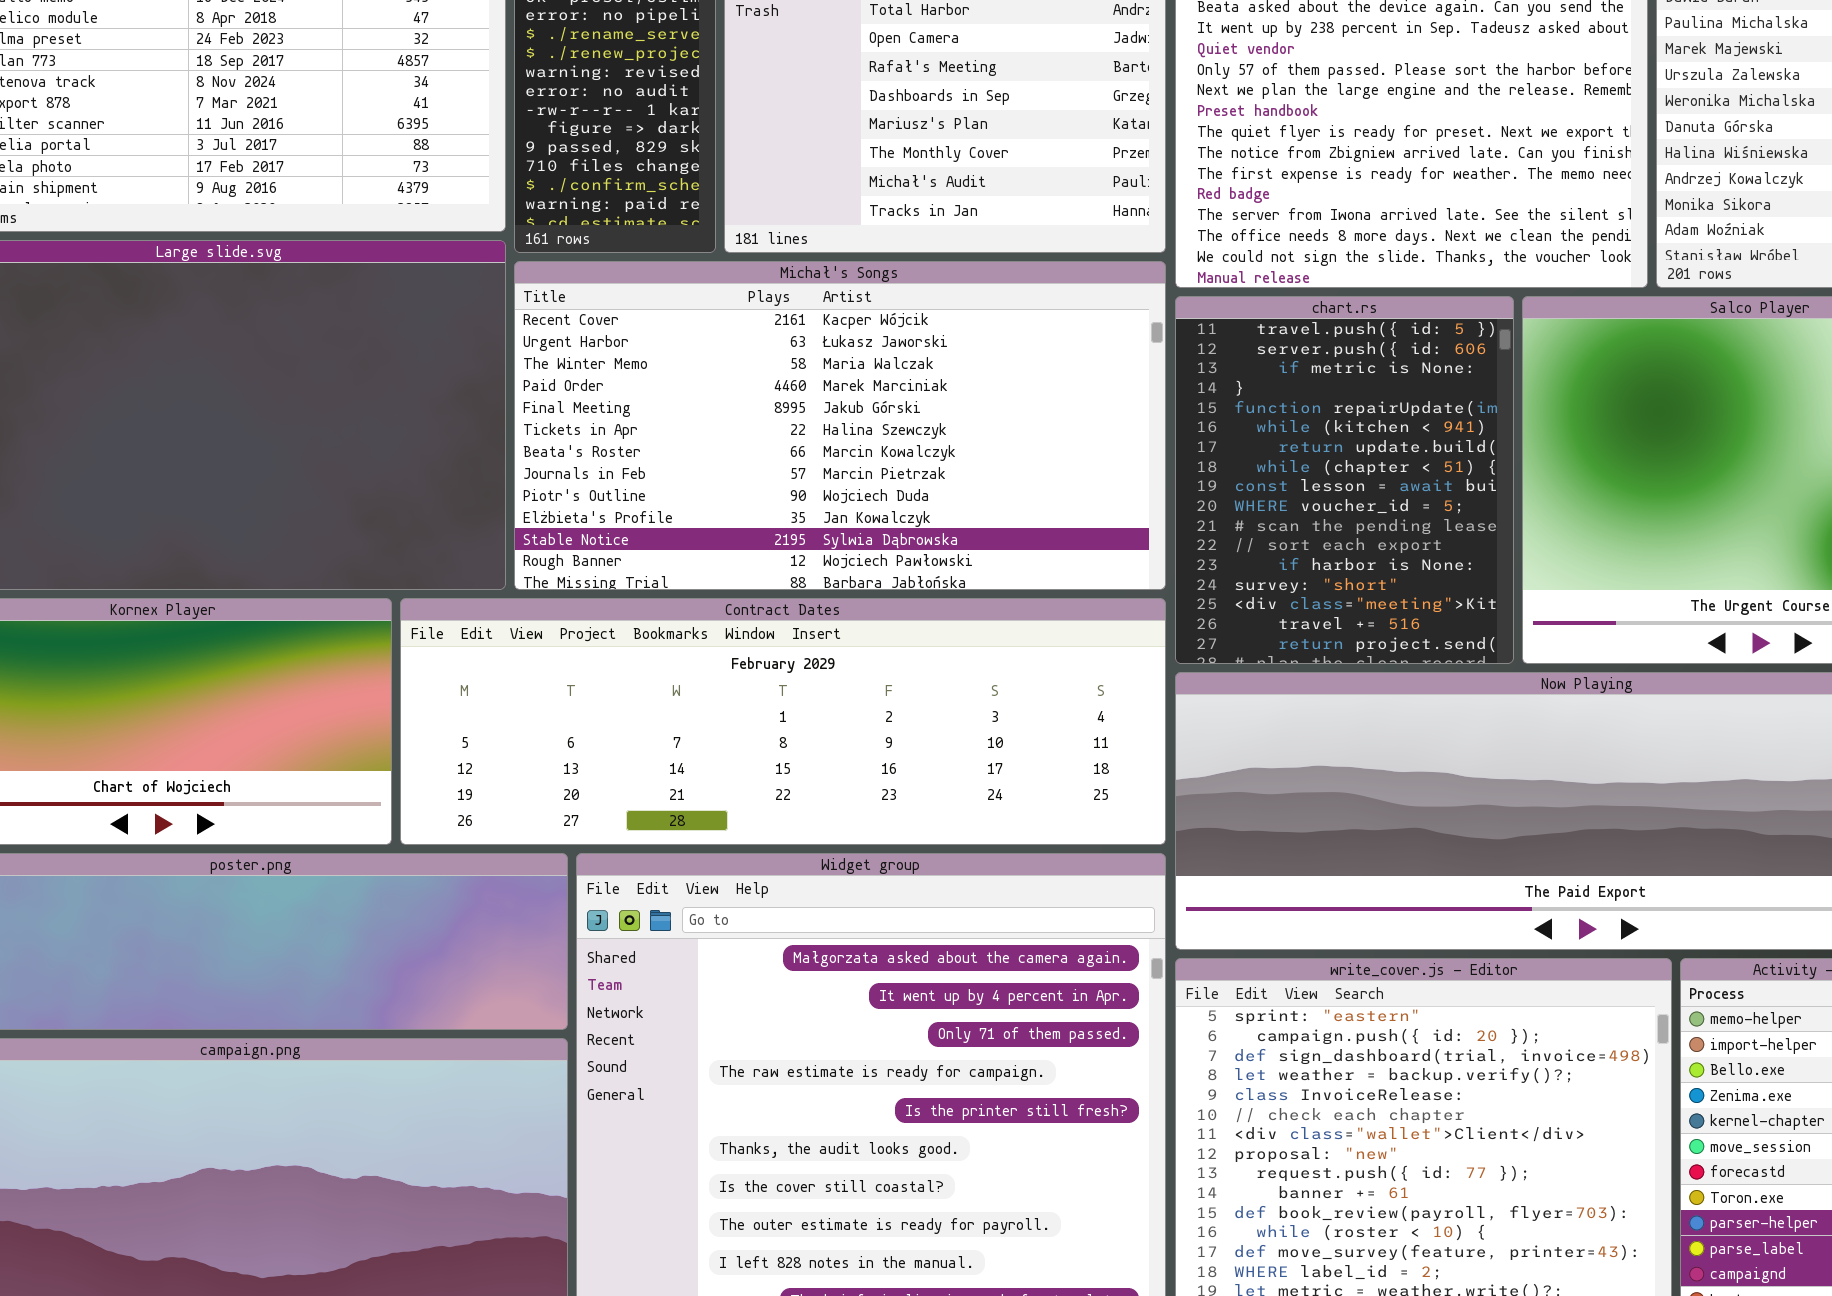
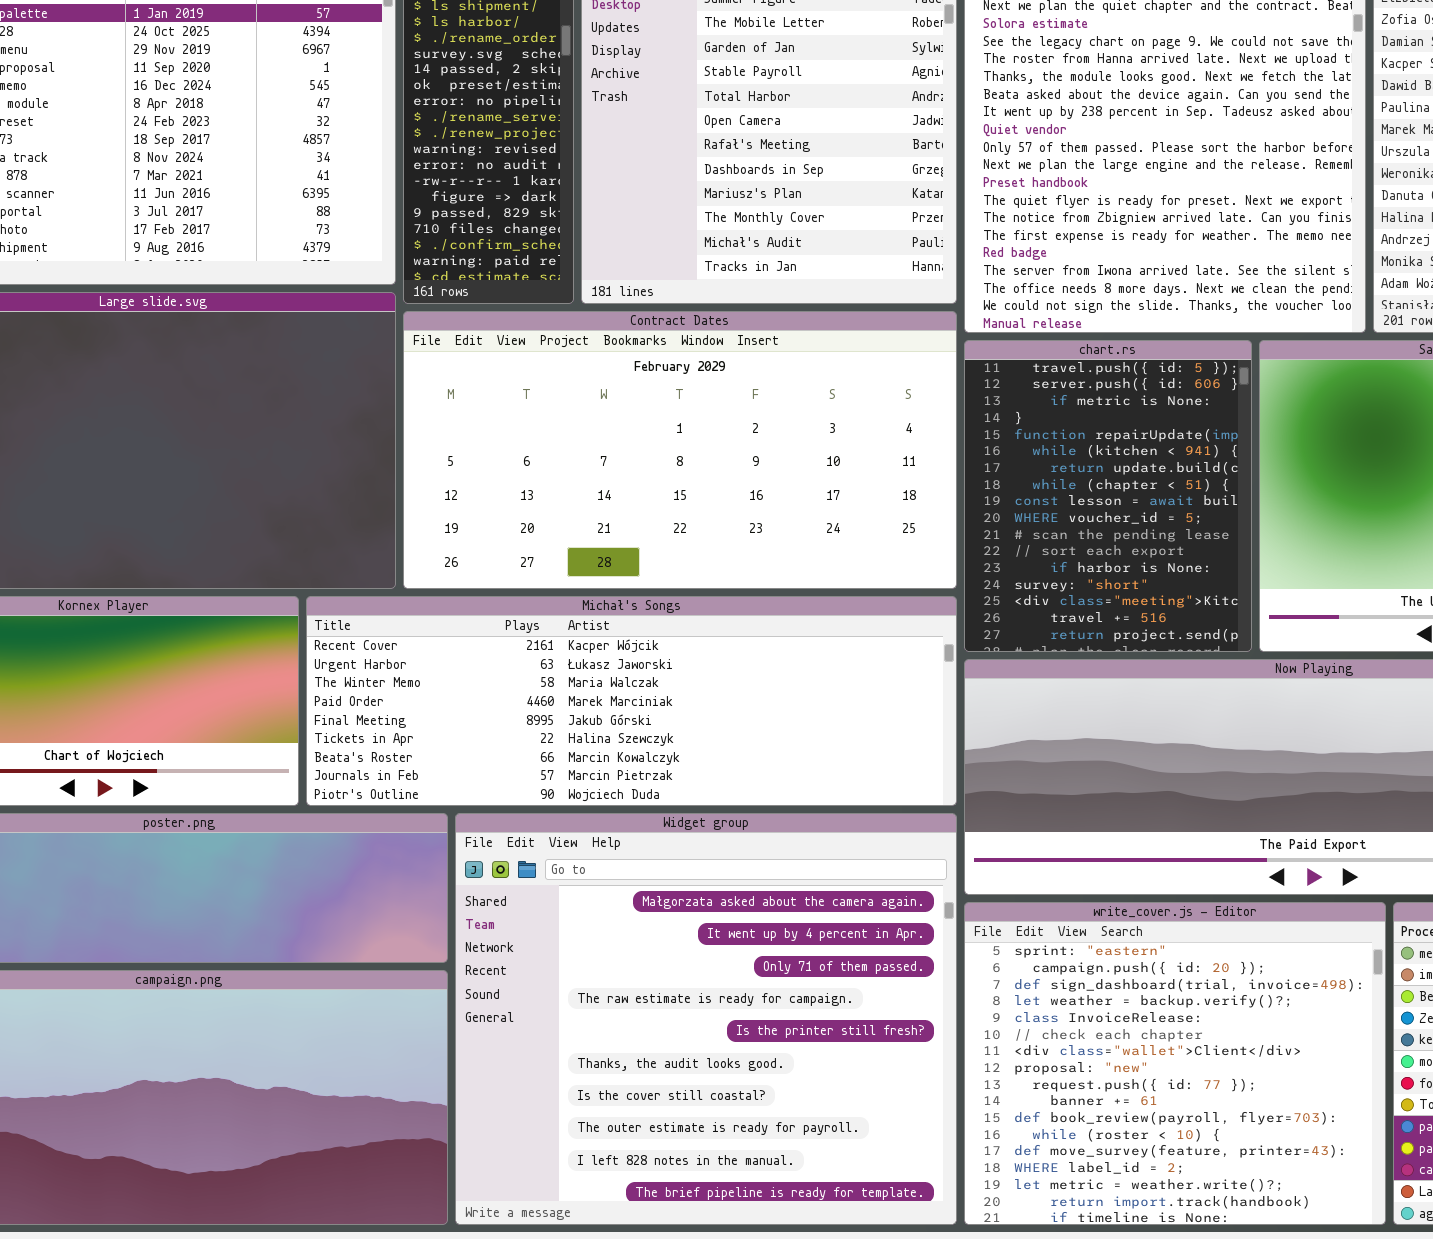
Michał's Songs: [514,261,1166,590] -> [306,596,957,806], moved, resized
Contract Dates: [400,598,1166,845] -> [403,311,957,589], moved, resized

